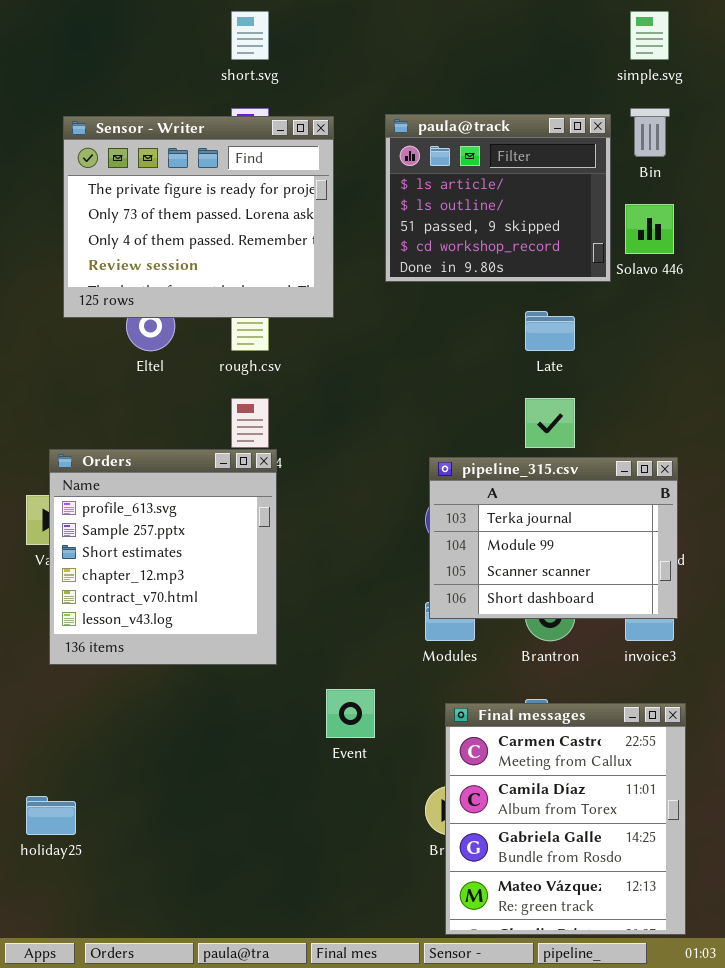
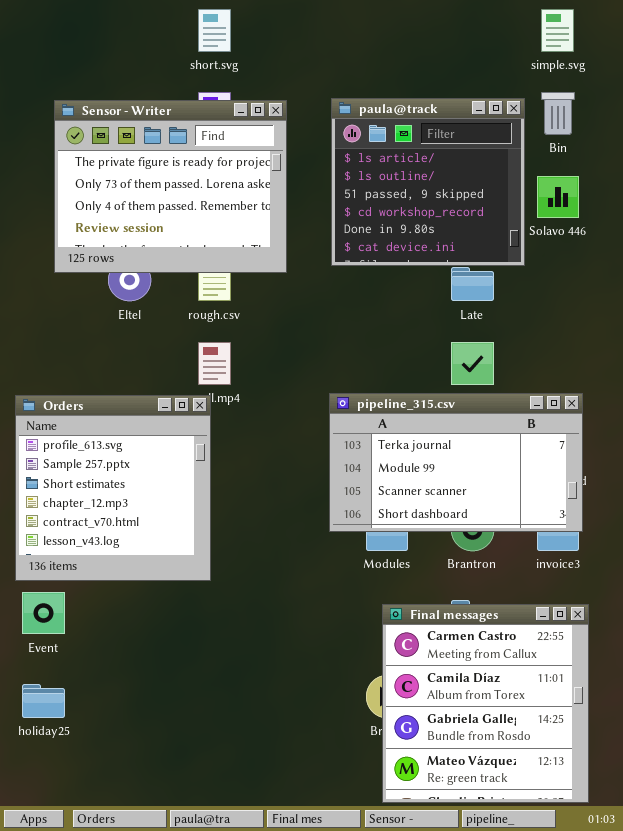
paula@track: [385,114,611,282] -> [331,98,525,266], resized
Orders: [49,449,277,665] -> [15,395,211,581], moved
pipeline_315.csv: [429,457,678,619] -> [329,393,583,532], resized
Event: [326,689,375,738] -> [22,592,65,634], moved

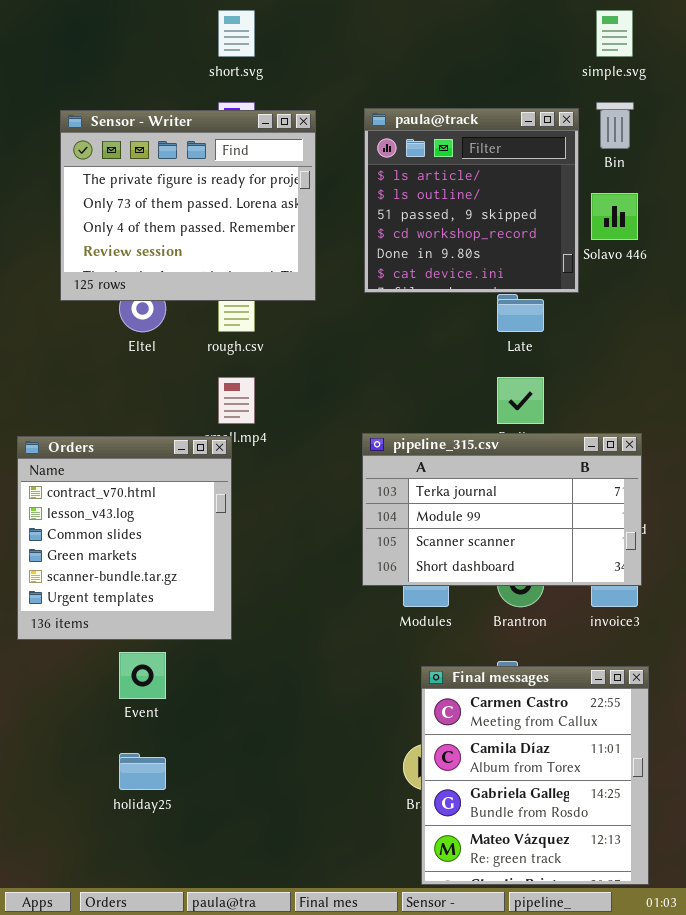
Orders: [15,395,211,581] -> [17,436,232,640], scrolled down 4 rows
Event: [22,592,65,634] -> [119,652,166,699], moved
holiday25: [22,684,65,718] -> [119,753,166,790], moved

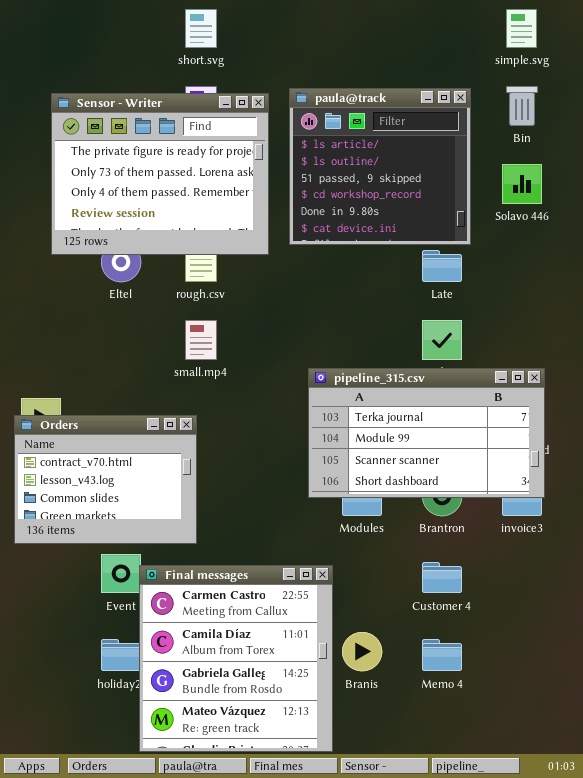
paula@track: [364,108,579,293] -> [289,88,471,245], moved
Orders: [17,436,232,640] -> [14,415,197,544], resized
Final messages: [421,666,649,885] -> [139,565,333,752], moved

